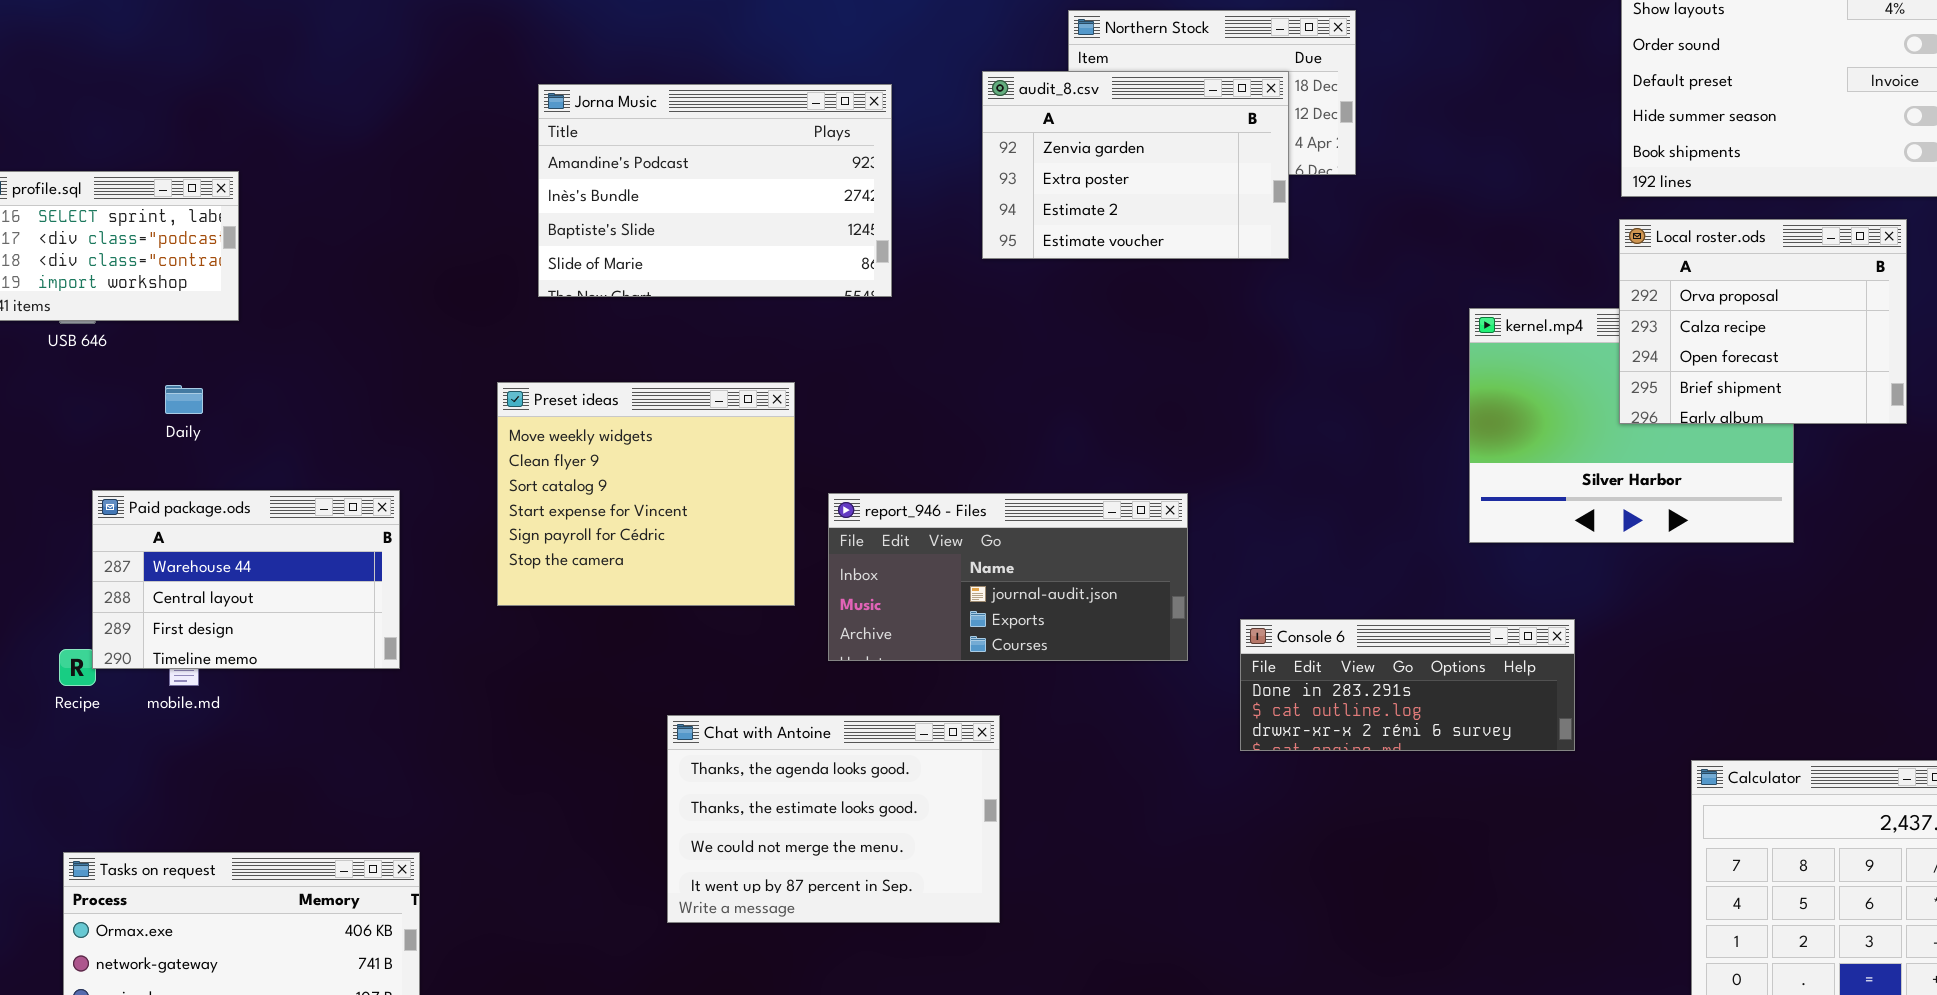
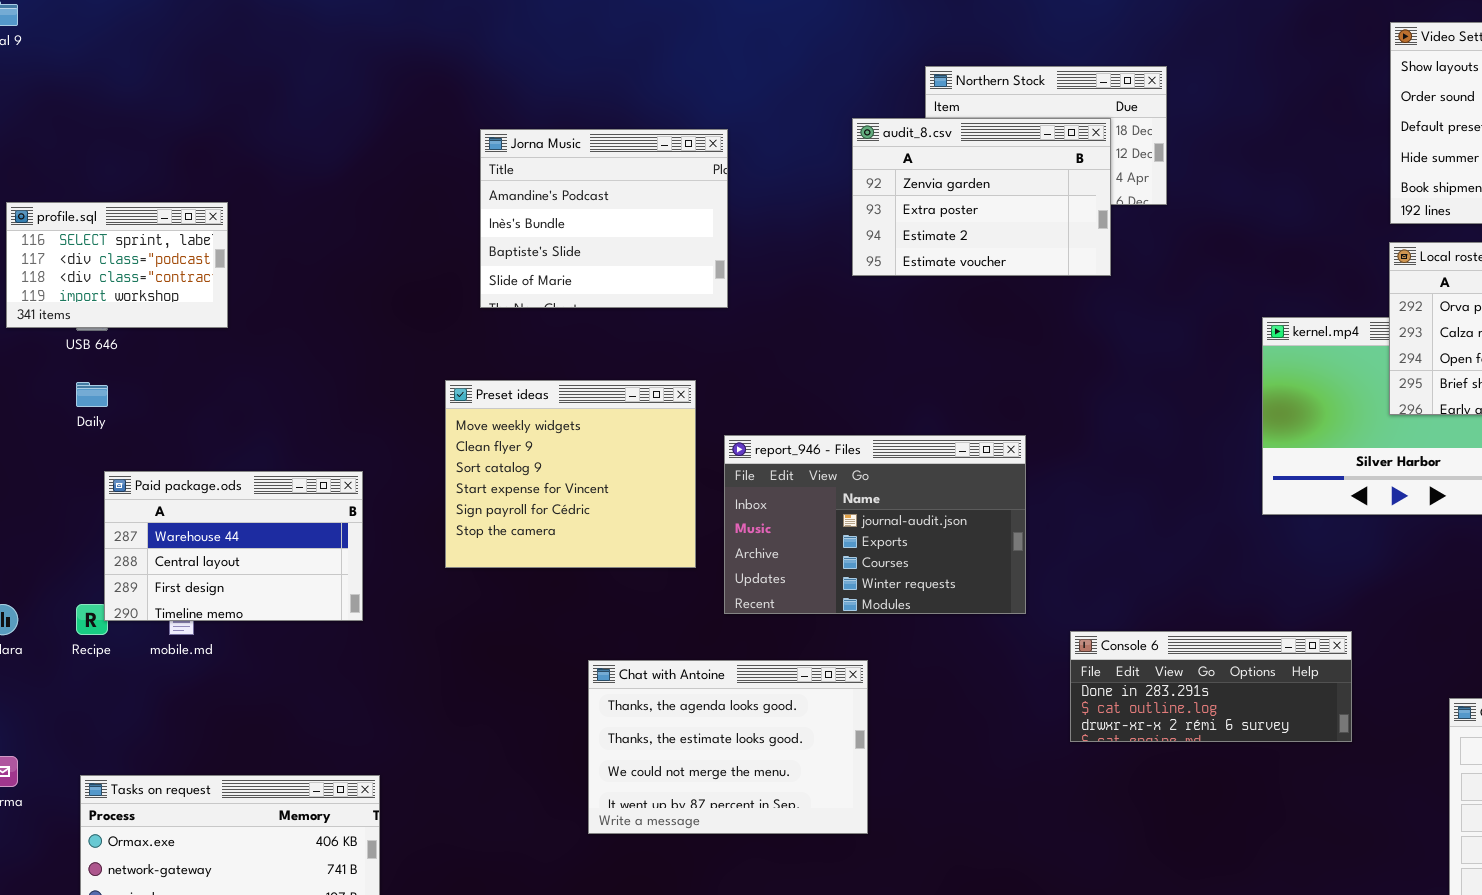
Jorna Music: [538,84,892,297] -> [480,129,728,308], resized
Daily: [165,385,203,414] -> [76,382,108,407], moved
report_946 - Files: [828,493,1188,661] -> [724,435,1026,614], resized
Console 6: [1240,619,1575,751] -> [1070,631,1352,742], moved

